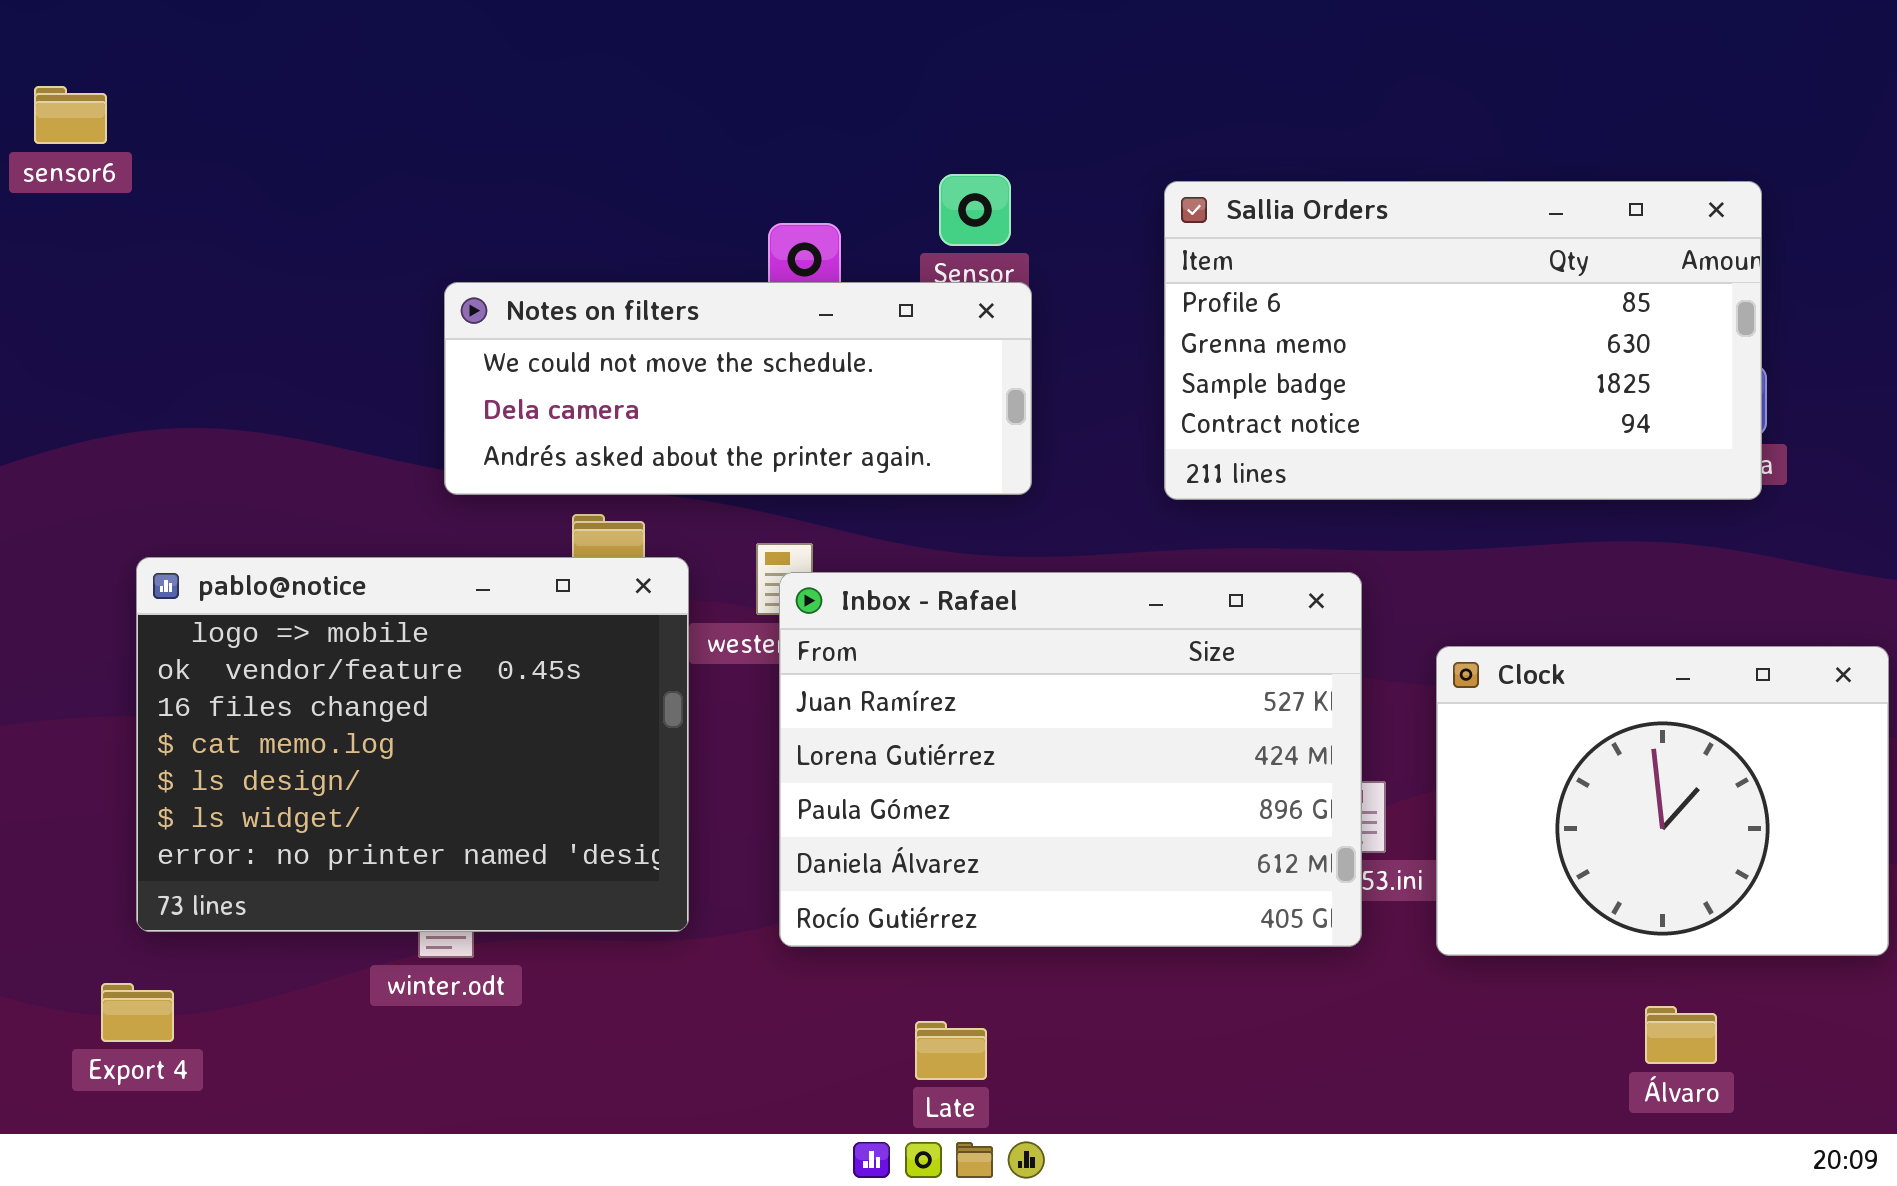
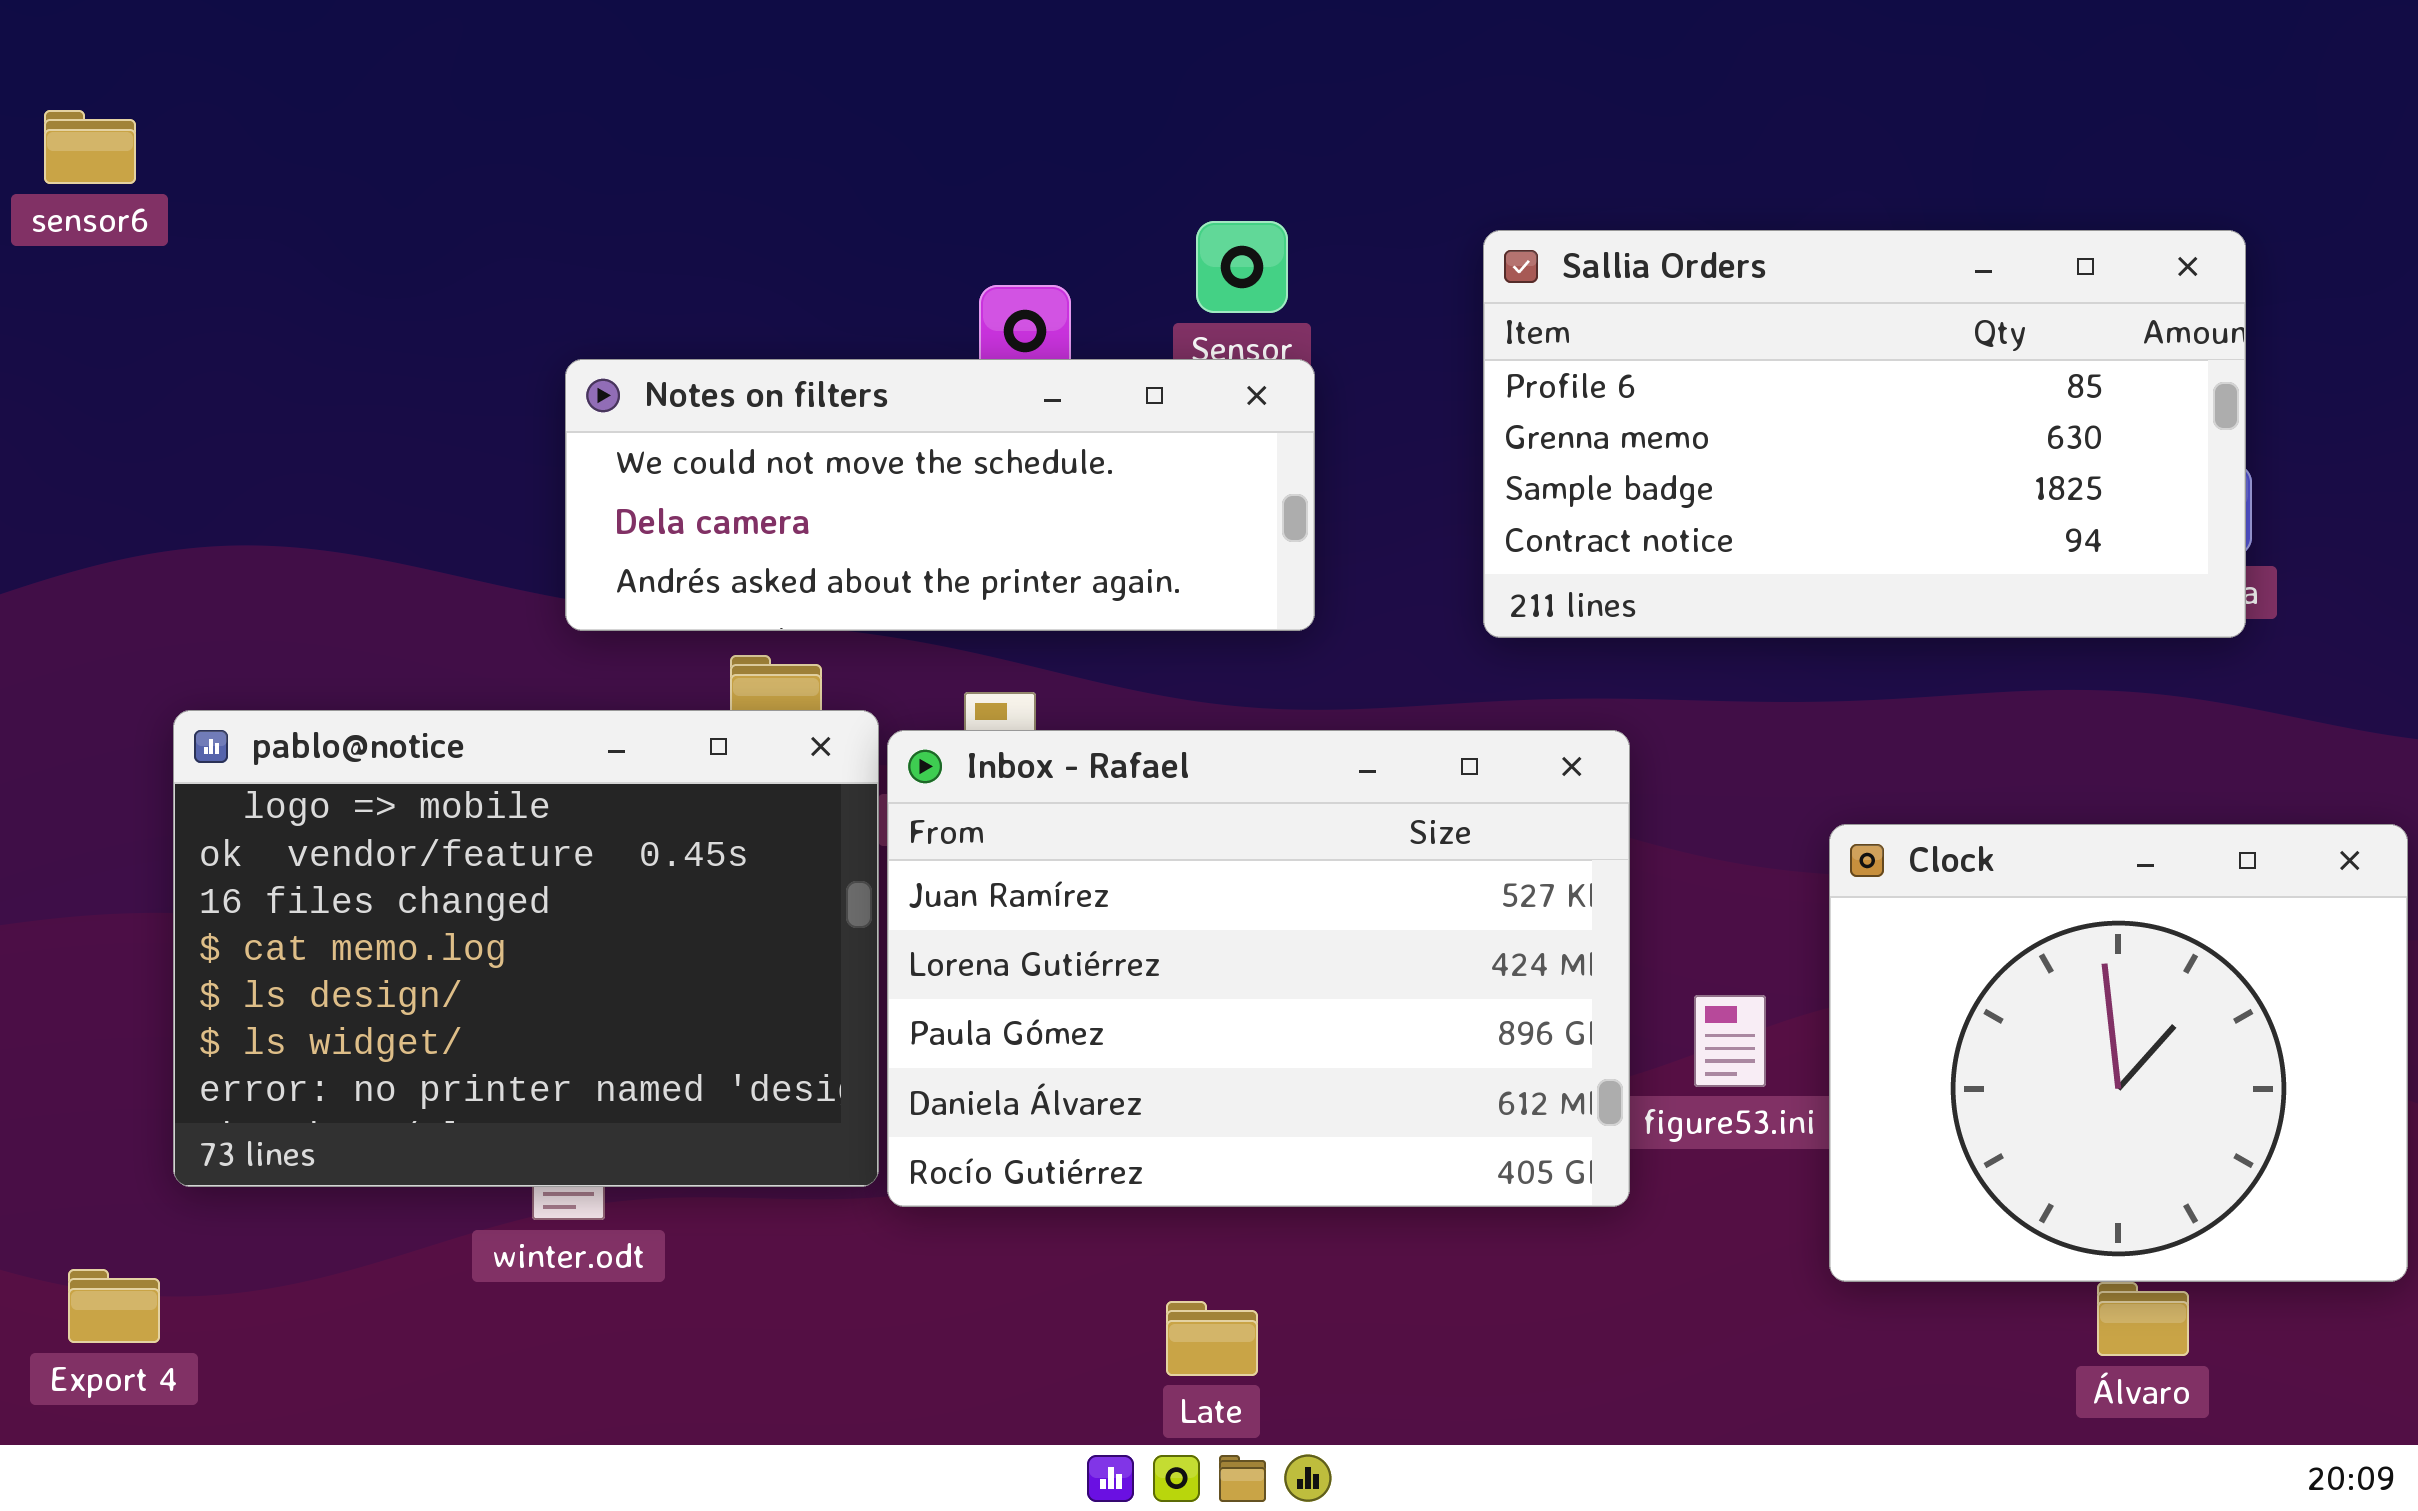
Inbox - Rafael: [779,572,1362,947] -> [887,730,1630,1207], moved
Clock: [1436,646,1889,956] -> [1829,824,2408,1282], resized
Export 4: [101,983,174,1042] -> [68,1269,160,1343], moved

